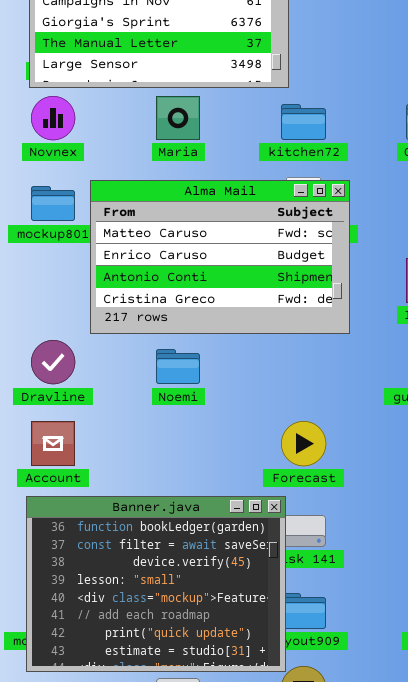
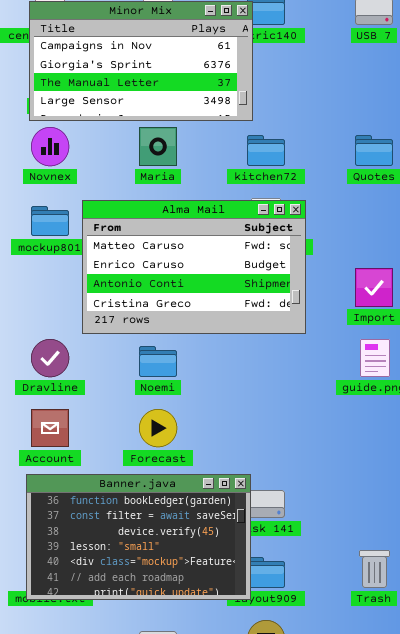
Forecast: [281,421,326,466] -> [139,409,177,447], moved
Banner.java: [26,496,286,672] -> [26,474,251,600], resized

